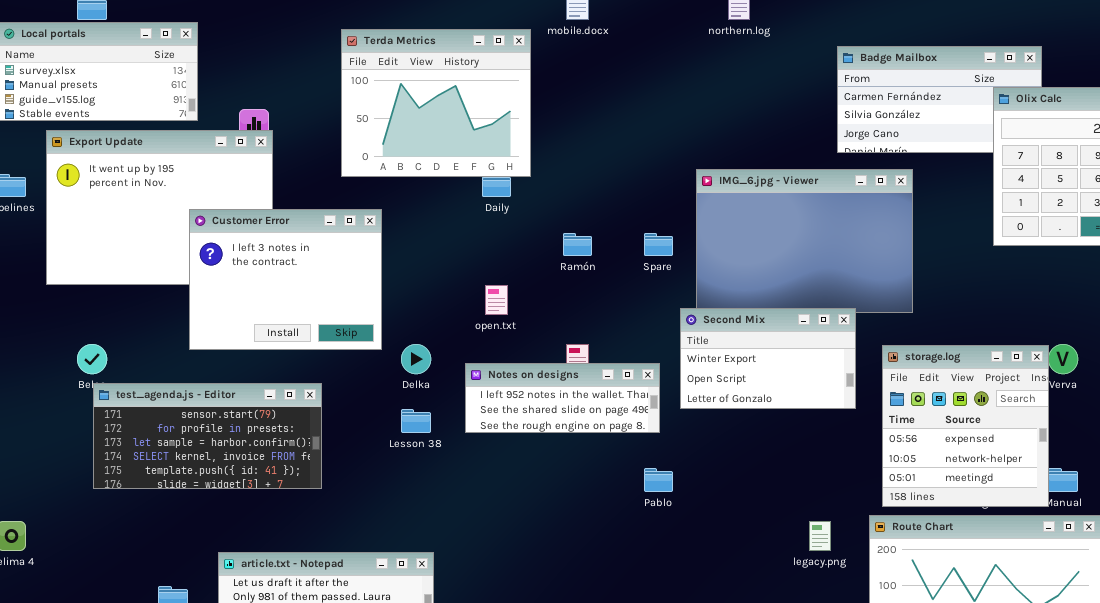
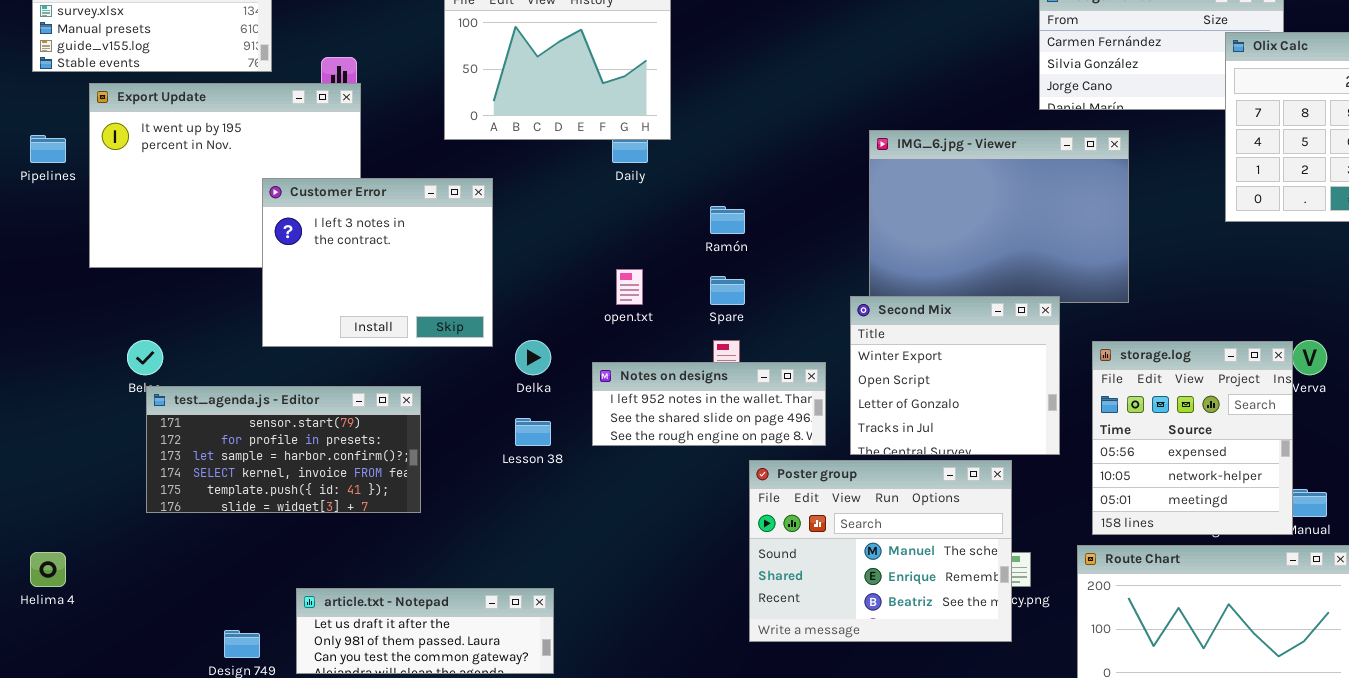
Spare: [644,233,673,256] -> [710,276,745,305], moved
Second Mix: [680,308,856,409] -> [850,296,1060,455], resized
Poster group: none -> [749,460,1012,642], opened

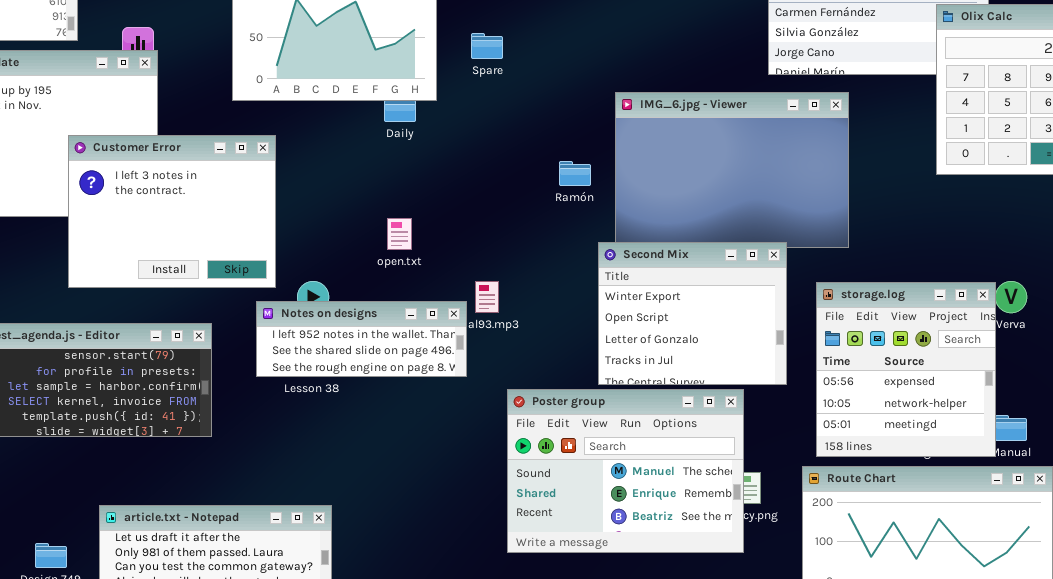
Ramón: [710,206,745,234] -> [559,161,591,186], moved
Spare: [710,276,745,305] -> [471,33,503,59], moved
Notes on designs: [592,362,826,446] -> [256,301,467,377], moved

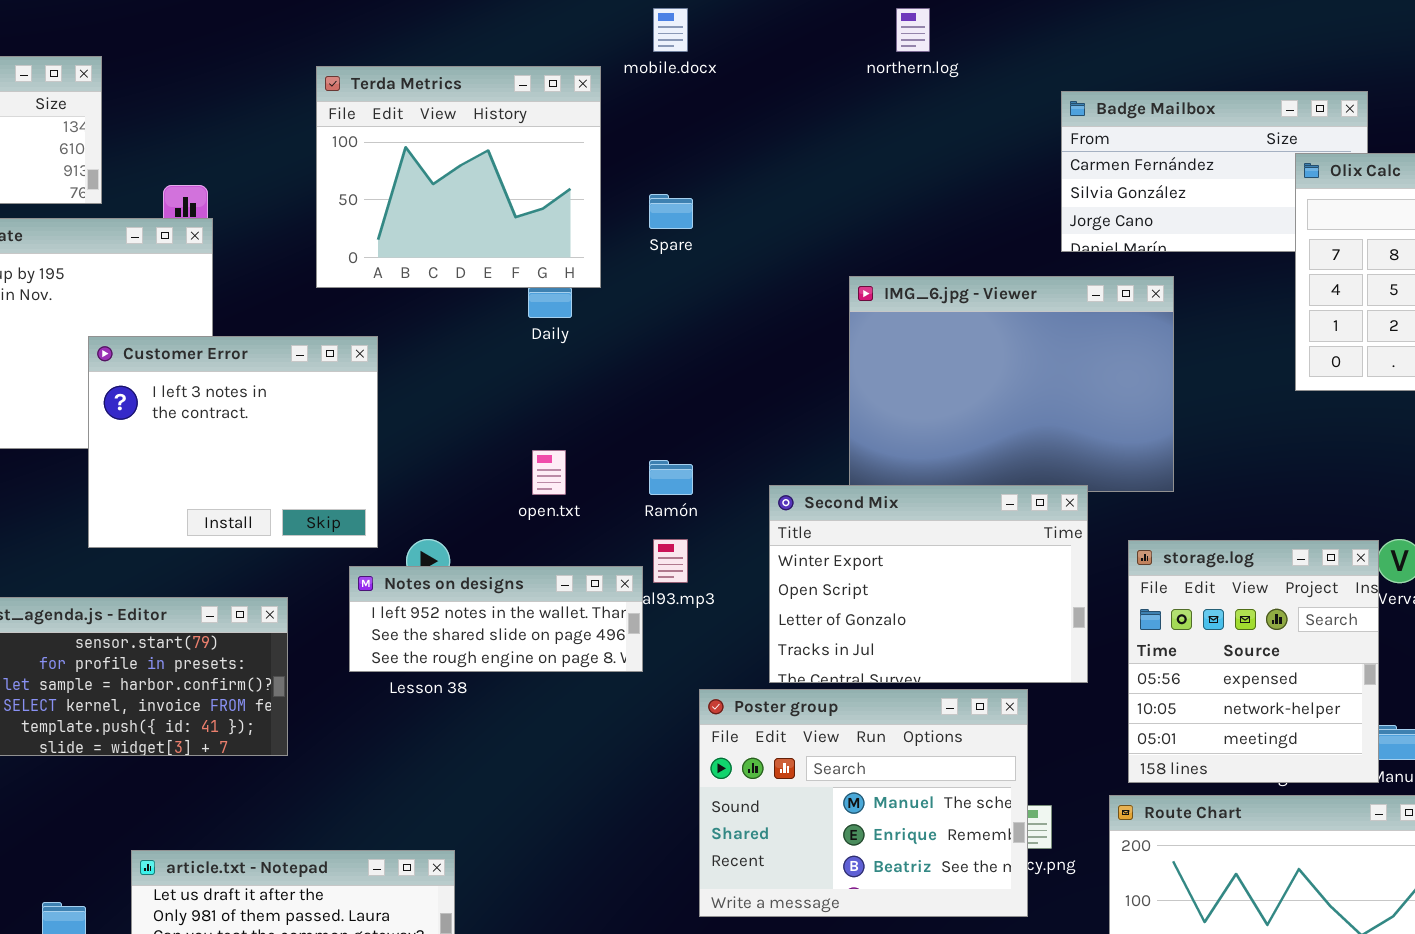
Ramón: [559,161,591,186] -> [649,460,693,495], moved
Second Mix: [598,242,787,385] -> [769,485,1088,683], resized

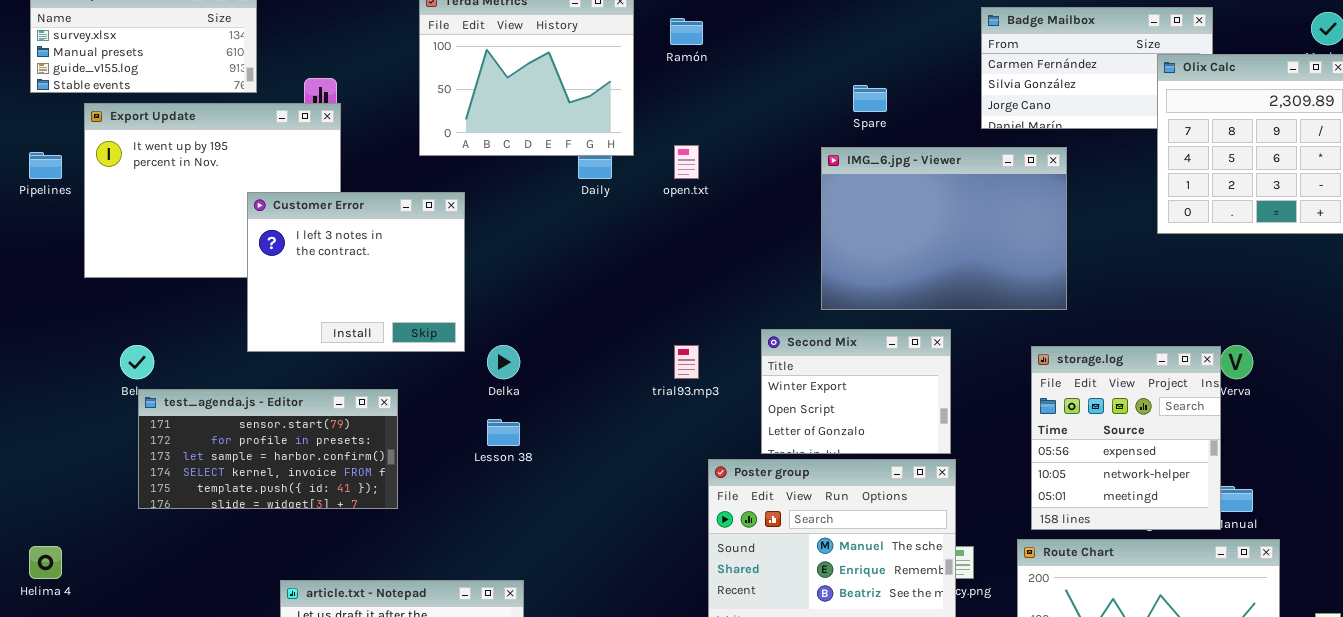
Spare: [649,194,693,229] -> [853,85,887,112], moved
open.txt: [532,450,566,495] -> [674,145,699,179], moved
Ramón: [649,460,693,495] -> [670,18,703,45], moved
Second Mix: [769,485,1088,683] -> [761,329,951,454], resized
Notes on designs: [349,566,643,672] -> none, closed

